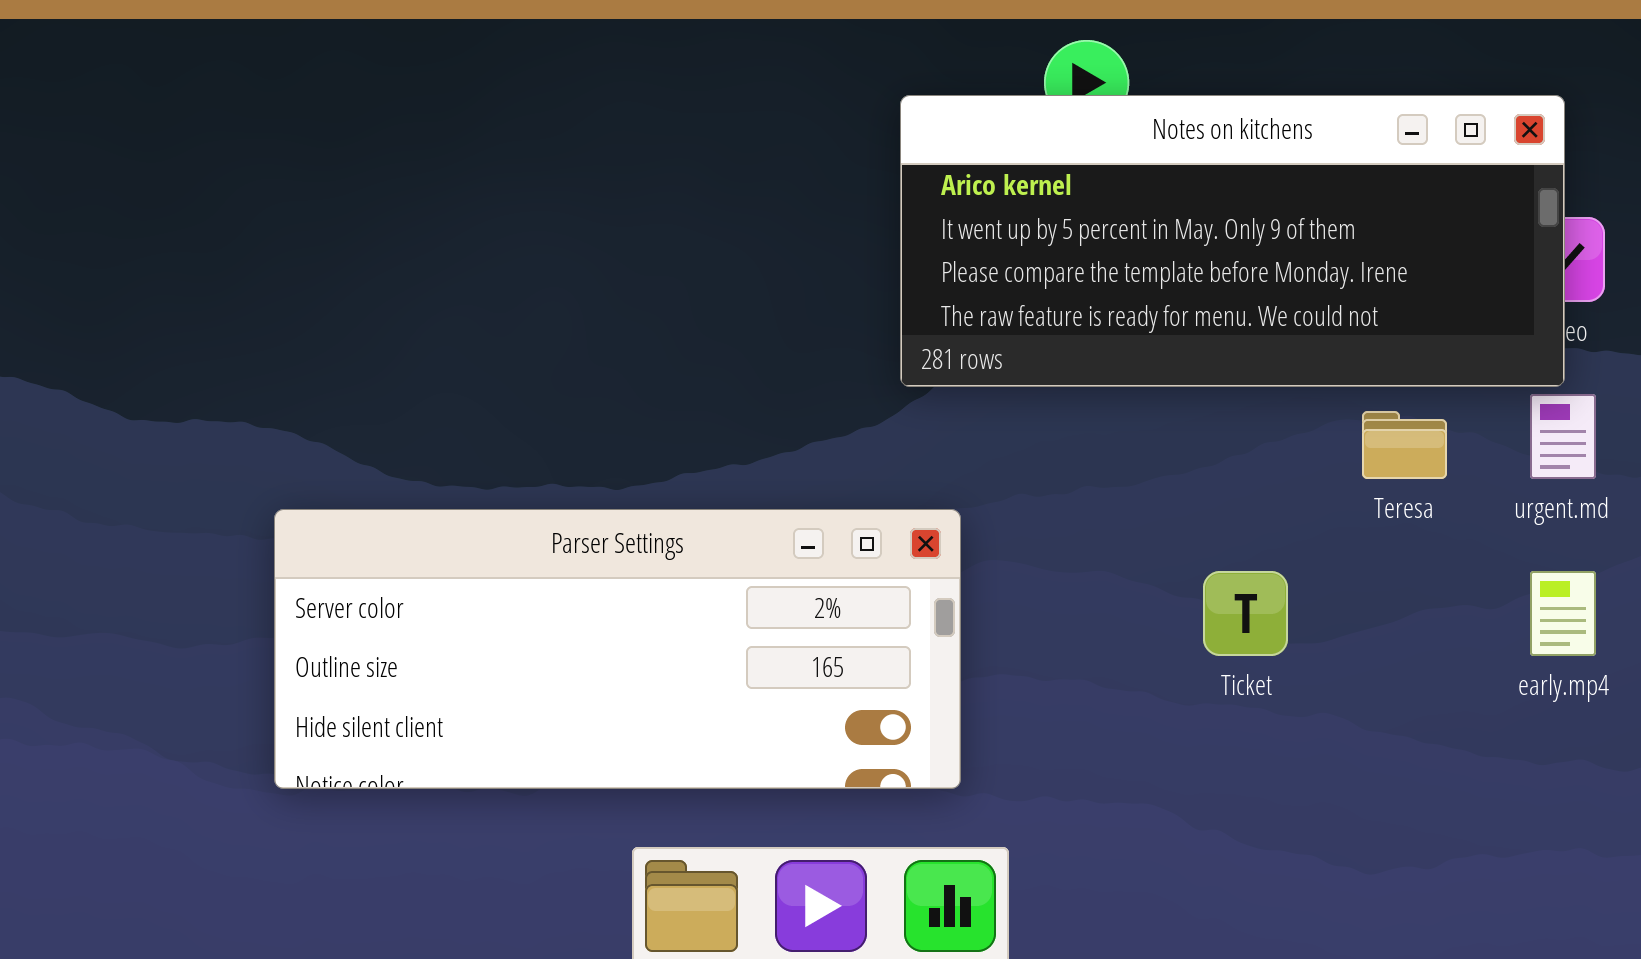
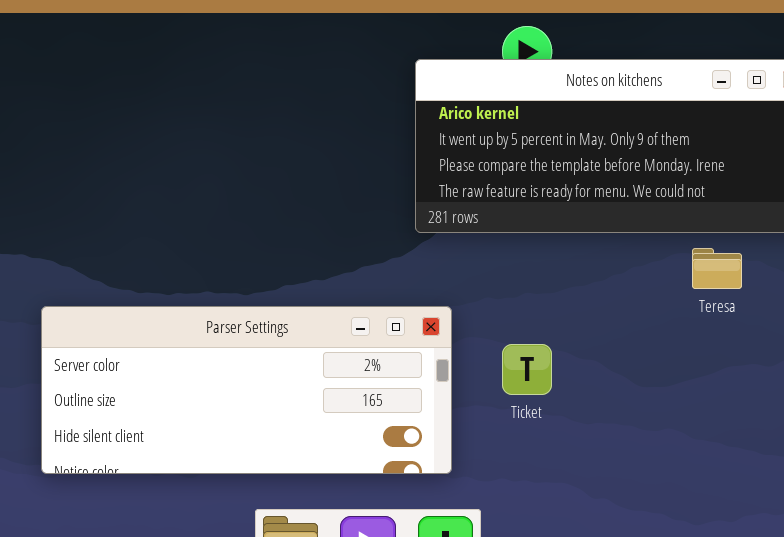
Ticket: [1203,571,1288,656] -> [502,344,552,395], moved

